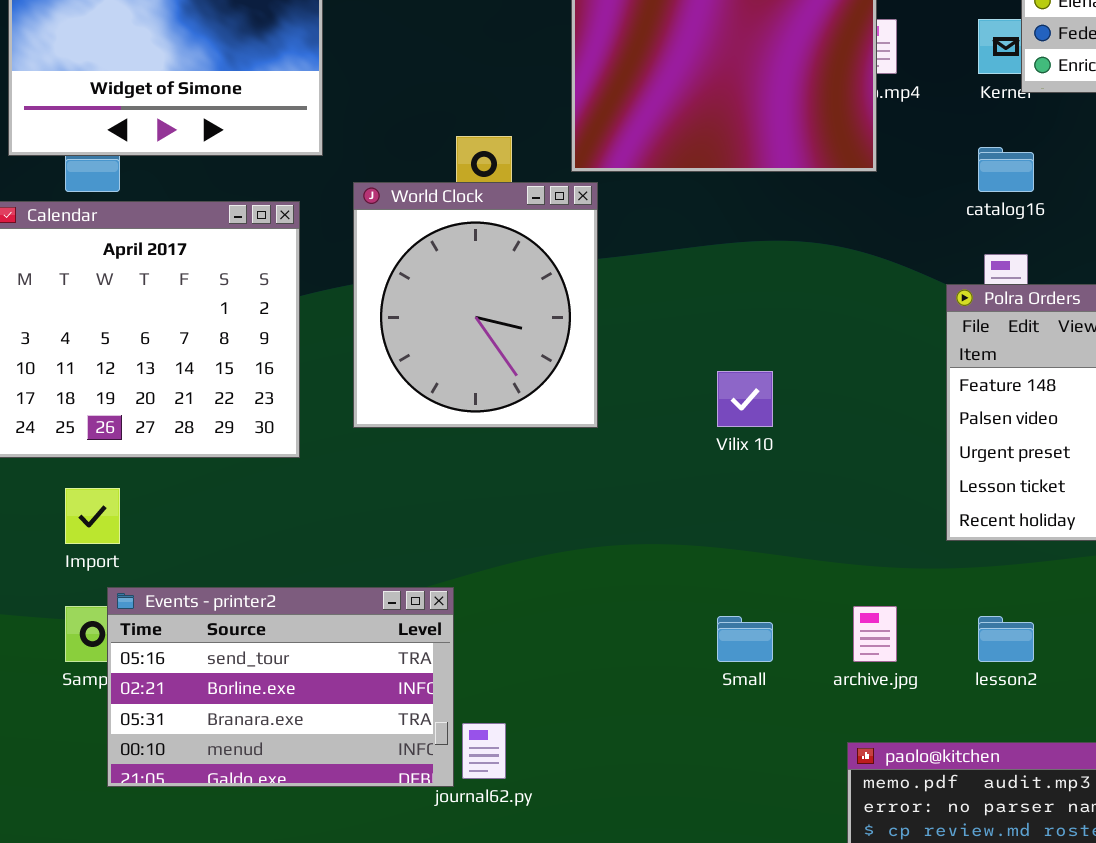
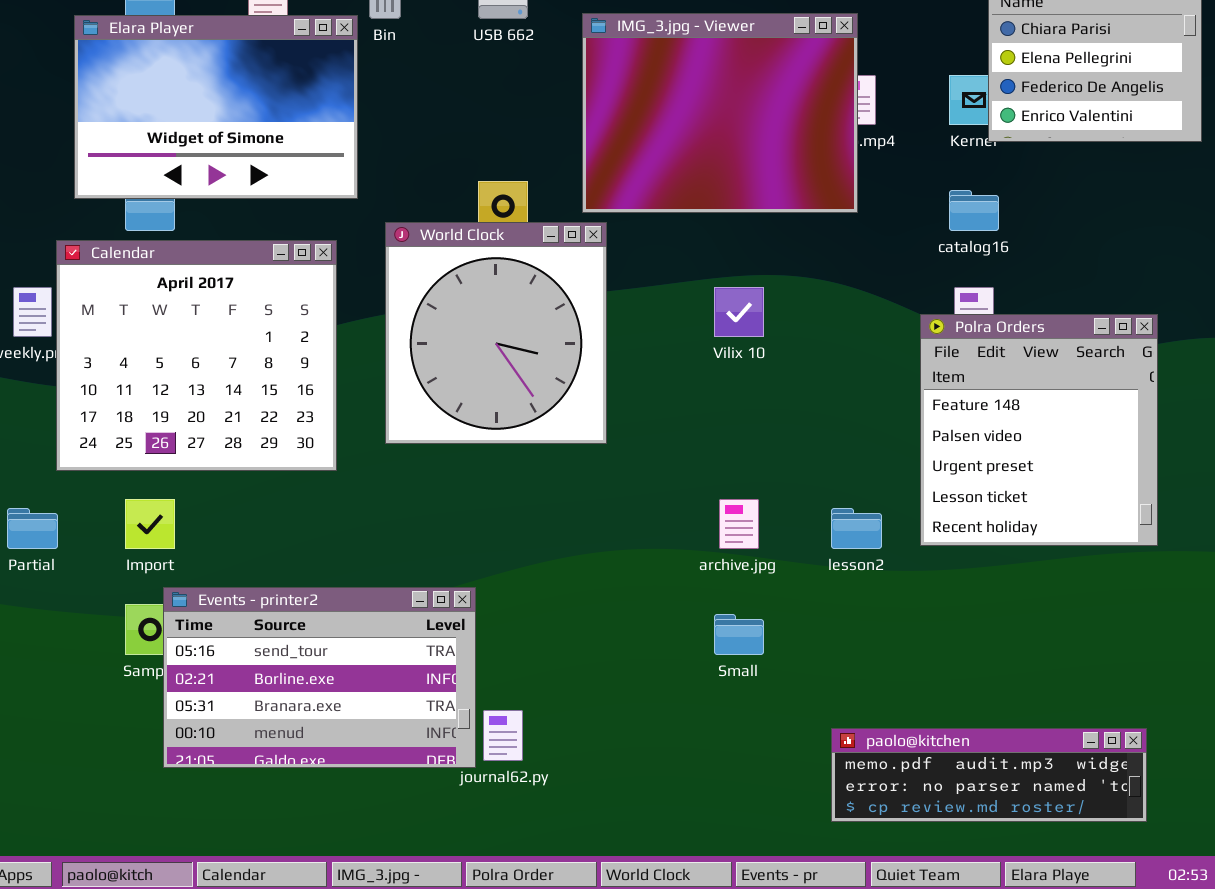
Vilix 10: [717,371,773,427] -> [714,287,764,337], moved
archive.jpg: [853,606,897,662] -> [719,499,759,549], moved
lesson2: [978,616,1034,662] -> [831,508,882,549], moved

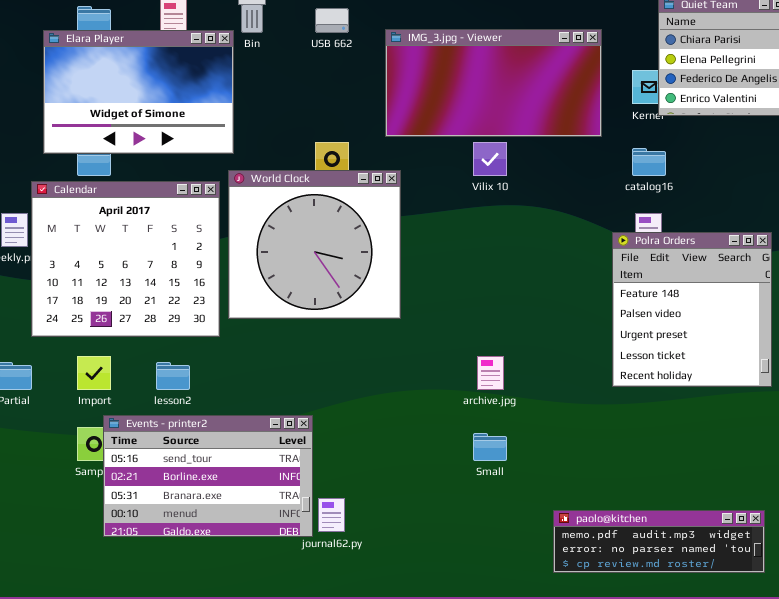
IMG_3.jpg - Viewer: [582,13,858,213] -> [385,29,602,137], resized
World Clock: [385,222,607,444] -> [228,170,401,319], resized
Vilix 10: [714,287,764,337] -> [473,142,507,176], moved
lesson2: [831,508,882,549] -> [156,362,190,390], moved

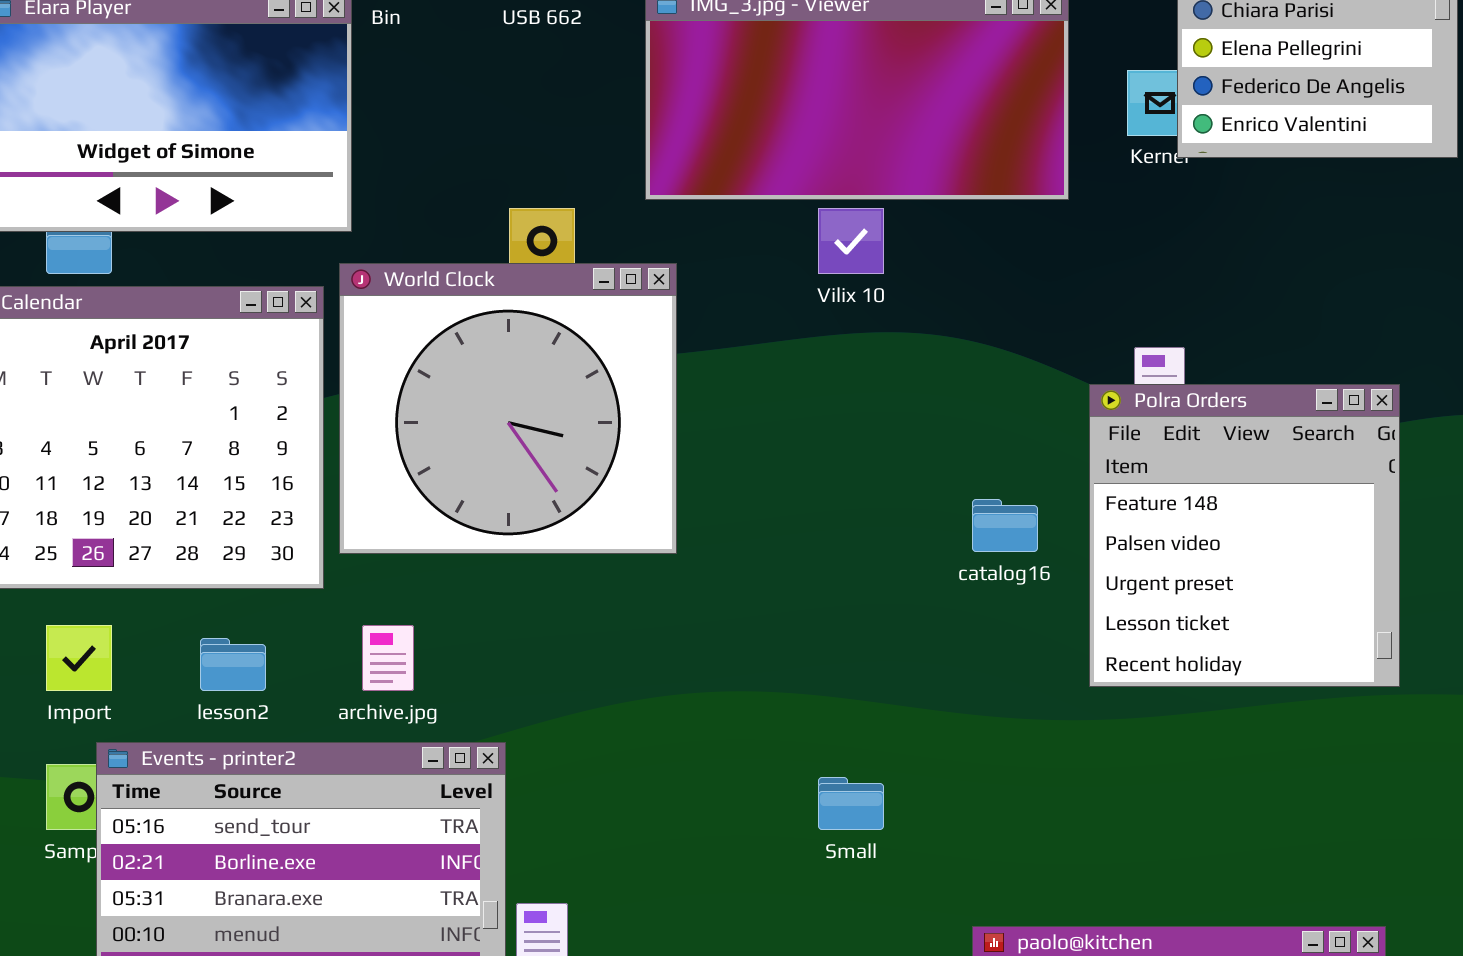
catalog16: [632,148,666,176] -> [972,499,1038,552], moved
archive.jpg: [477,356,504,390] -> [362,625,414,691], moved

